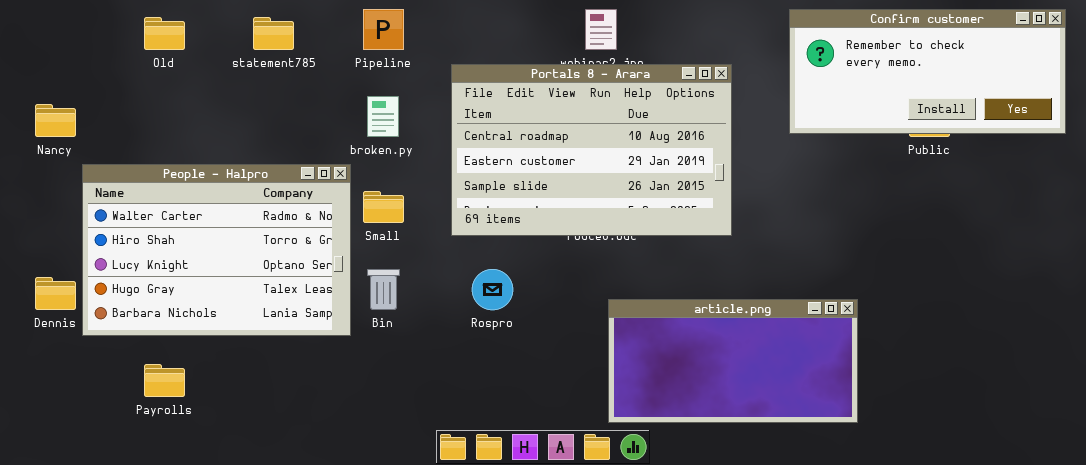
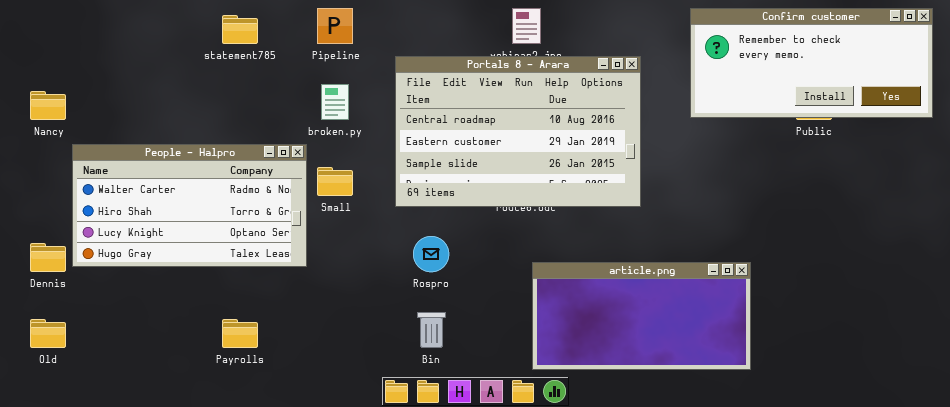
Old: [144,17,185,50] -> [30,319,66,348], moved
People - Halpro: [82,164,351,336] -> [72,144,307,267], resized
Bin: [367,269,400,310] -> [417,312,446,348], moved
Payrolls: [144,364,185,397] -> [222,319,258,348], moved

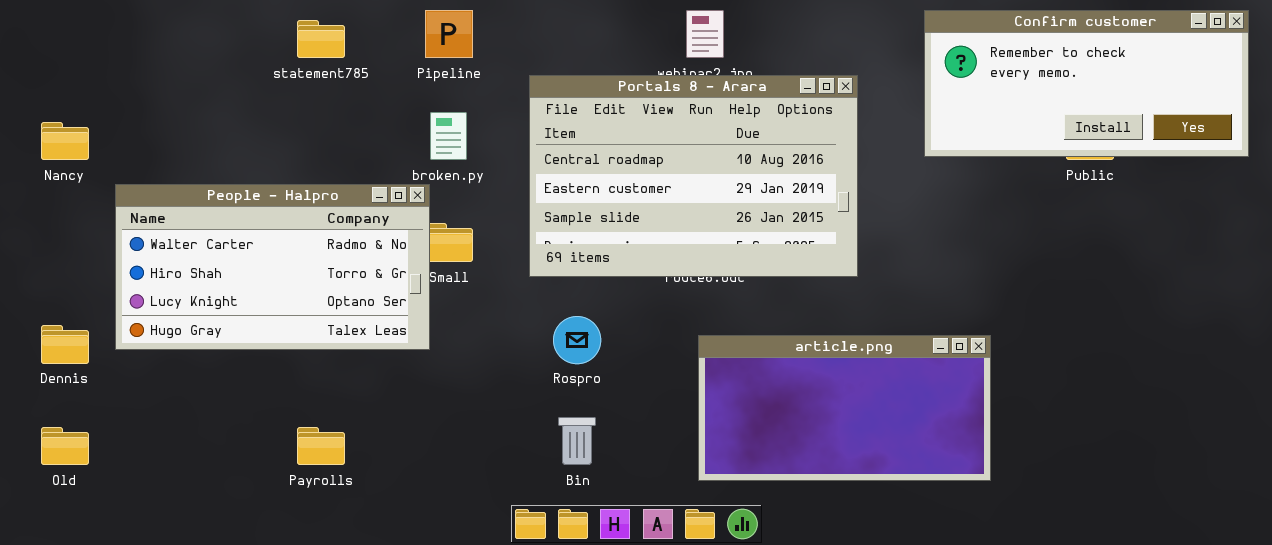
People - Halpro: [72,144,307,267] -> [115,184,430,350], moved
article.png: [532,262,751,370] -> [698,335,991,481], moved

